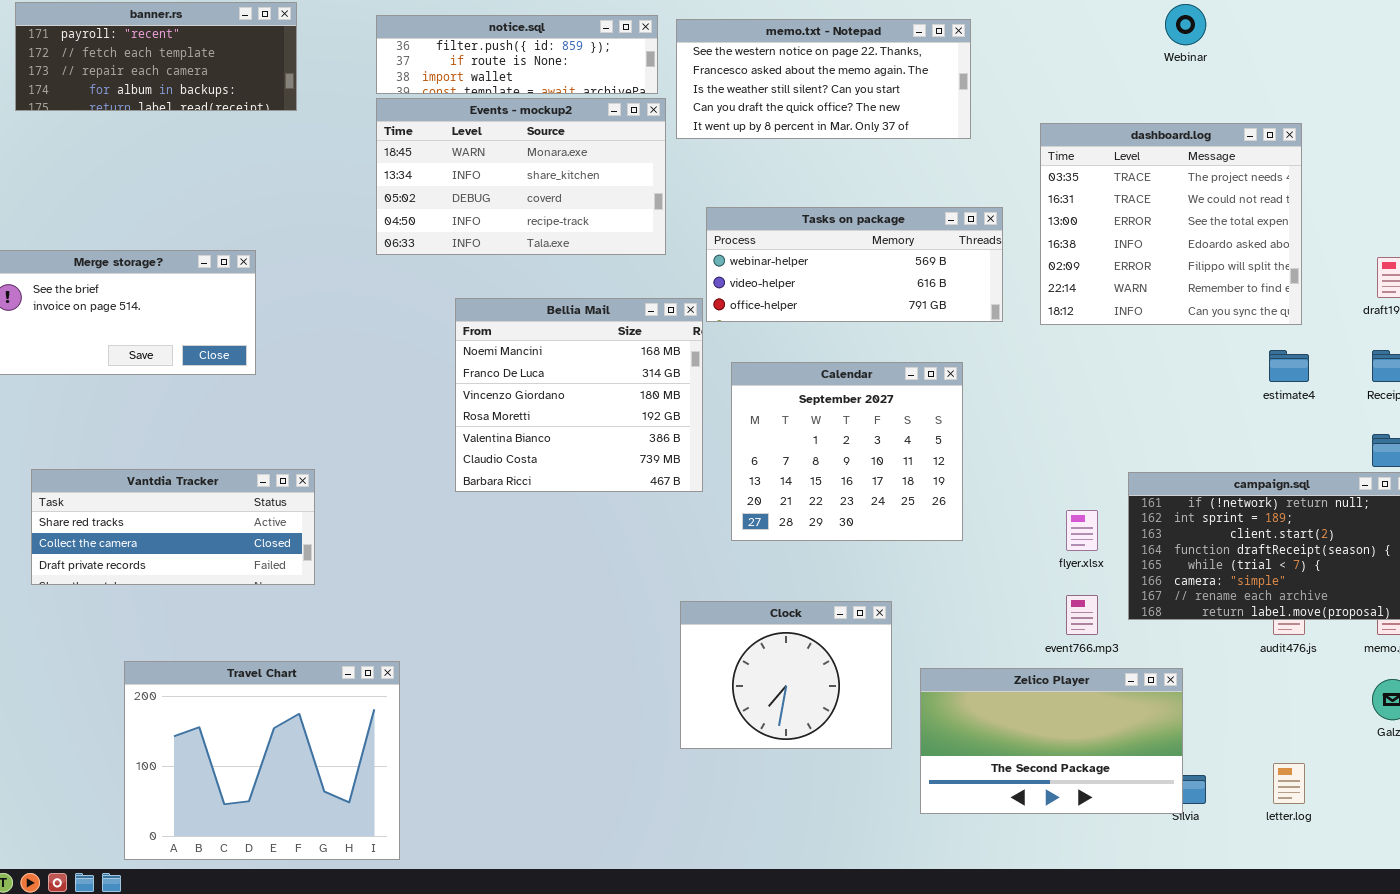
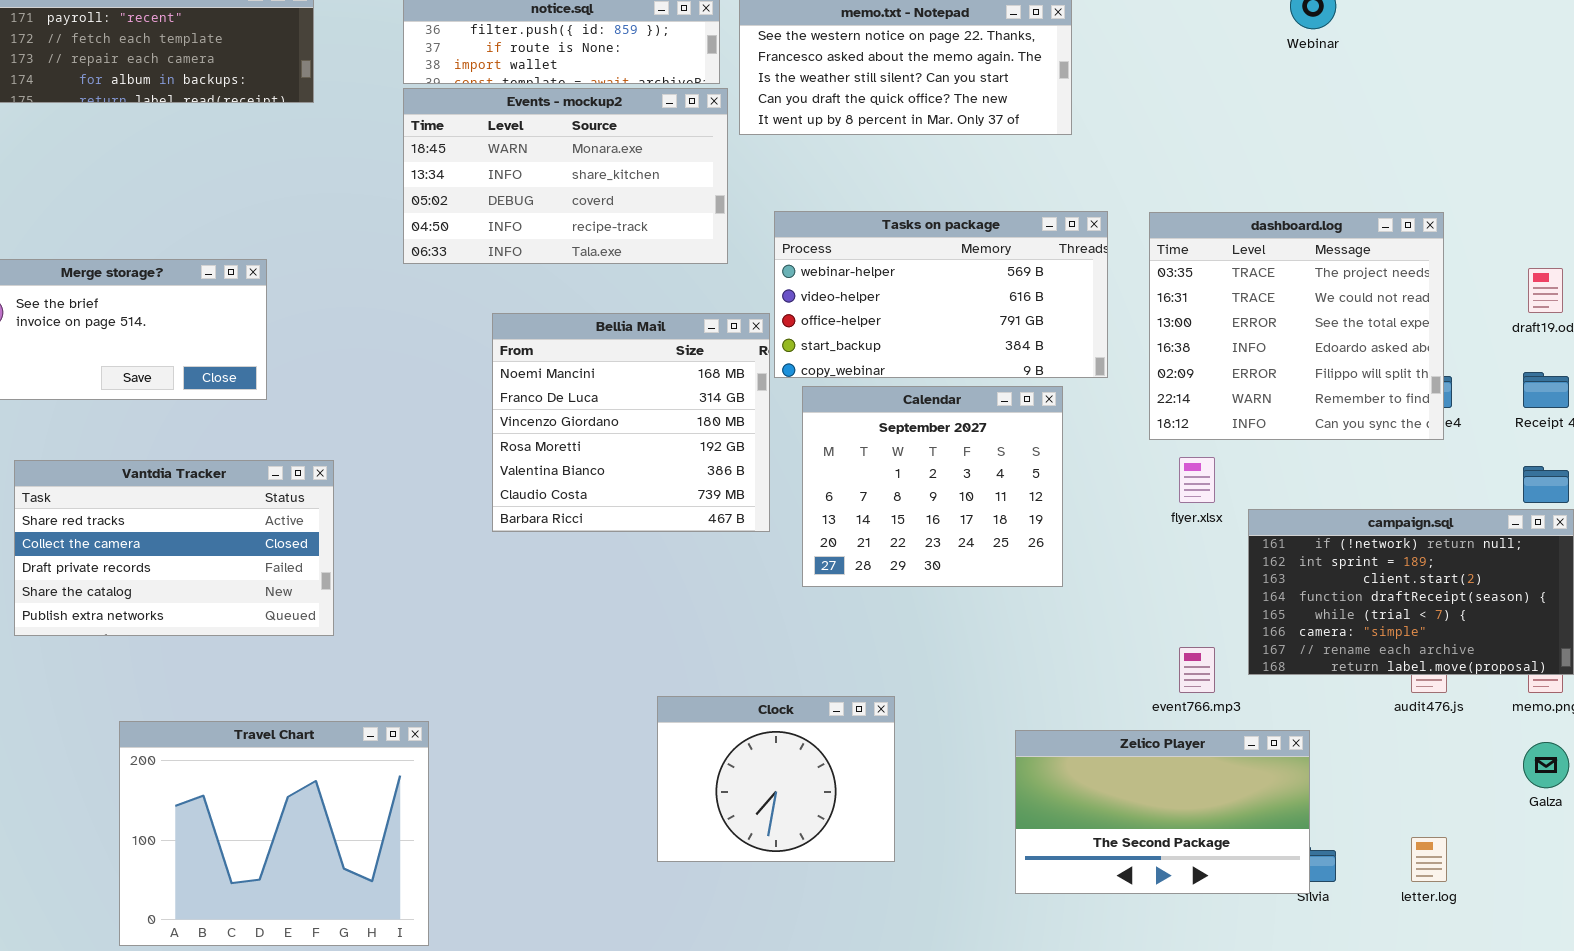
dashboard.log: [1040,123,1302,325] -> [1149,212,1444,440], moved
Tasks on package: [706,207,1003,322] -> [774,211,1108,378], resized
Vantdia Tracker: [31,469,315,585] -> [14,460,334,636], resized
flyer.xlsx: [1066,510,1098,551] -> [1179,457,1215,503], moved
Clock: [680,601,892,749] -> [657,696,895,862], moved

